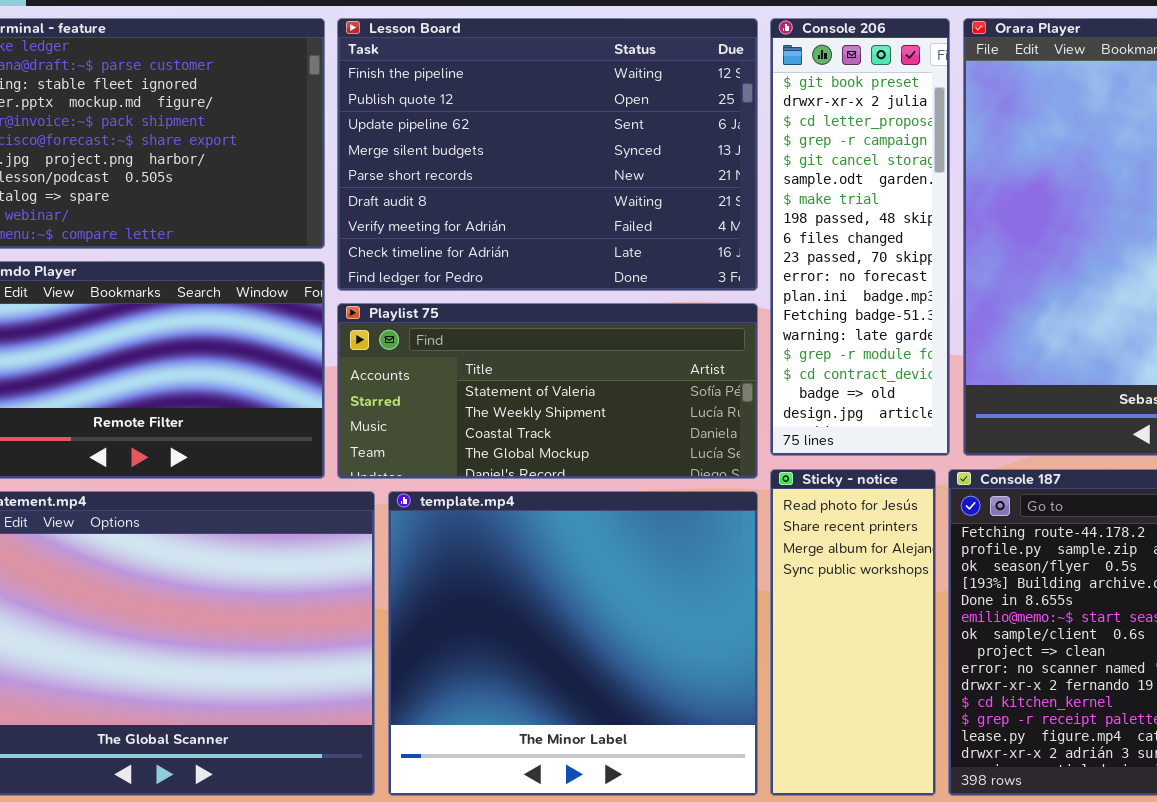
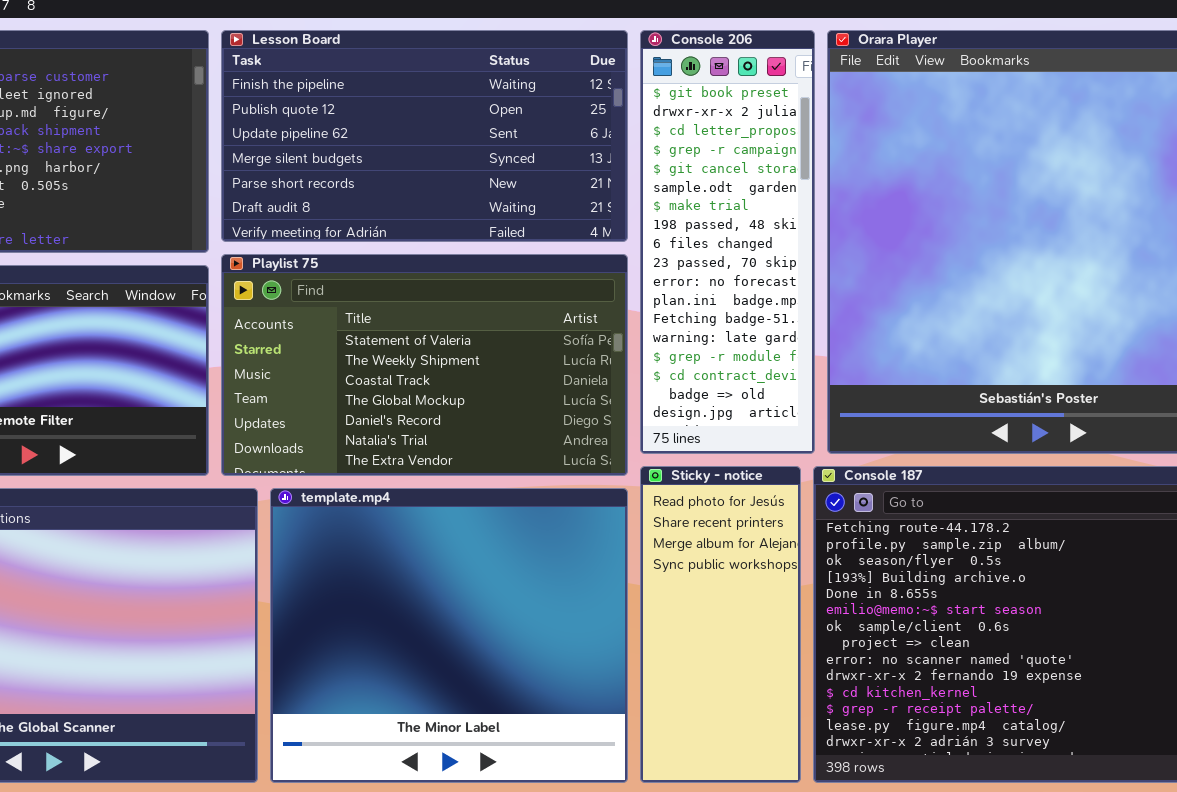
Lesson Board: [337,18,758,291] -> [221,30,628,242], resized
Playlist 75: [337,303,758,479] -> [221,254,628,476], resized

